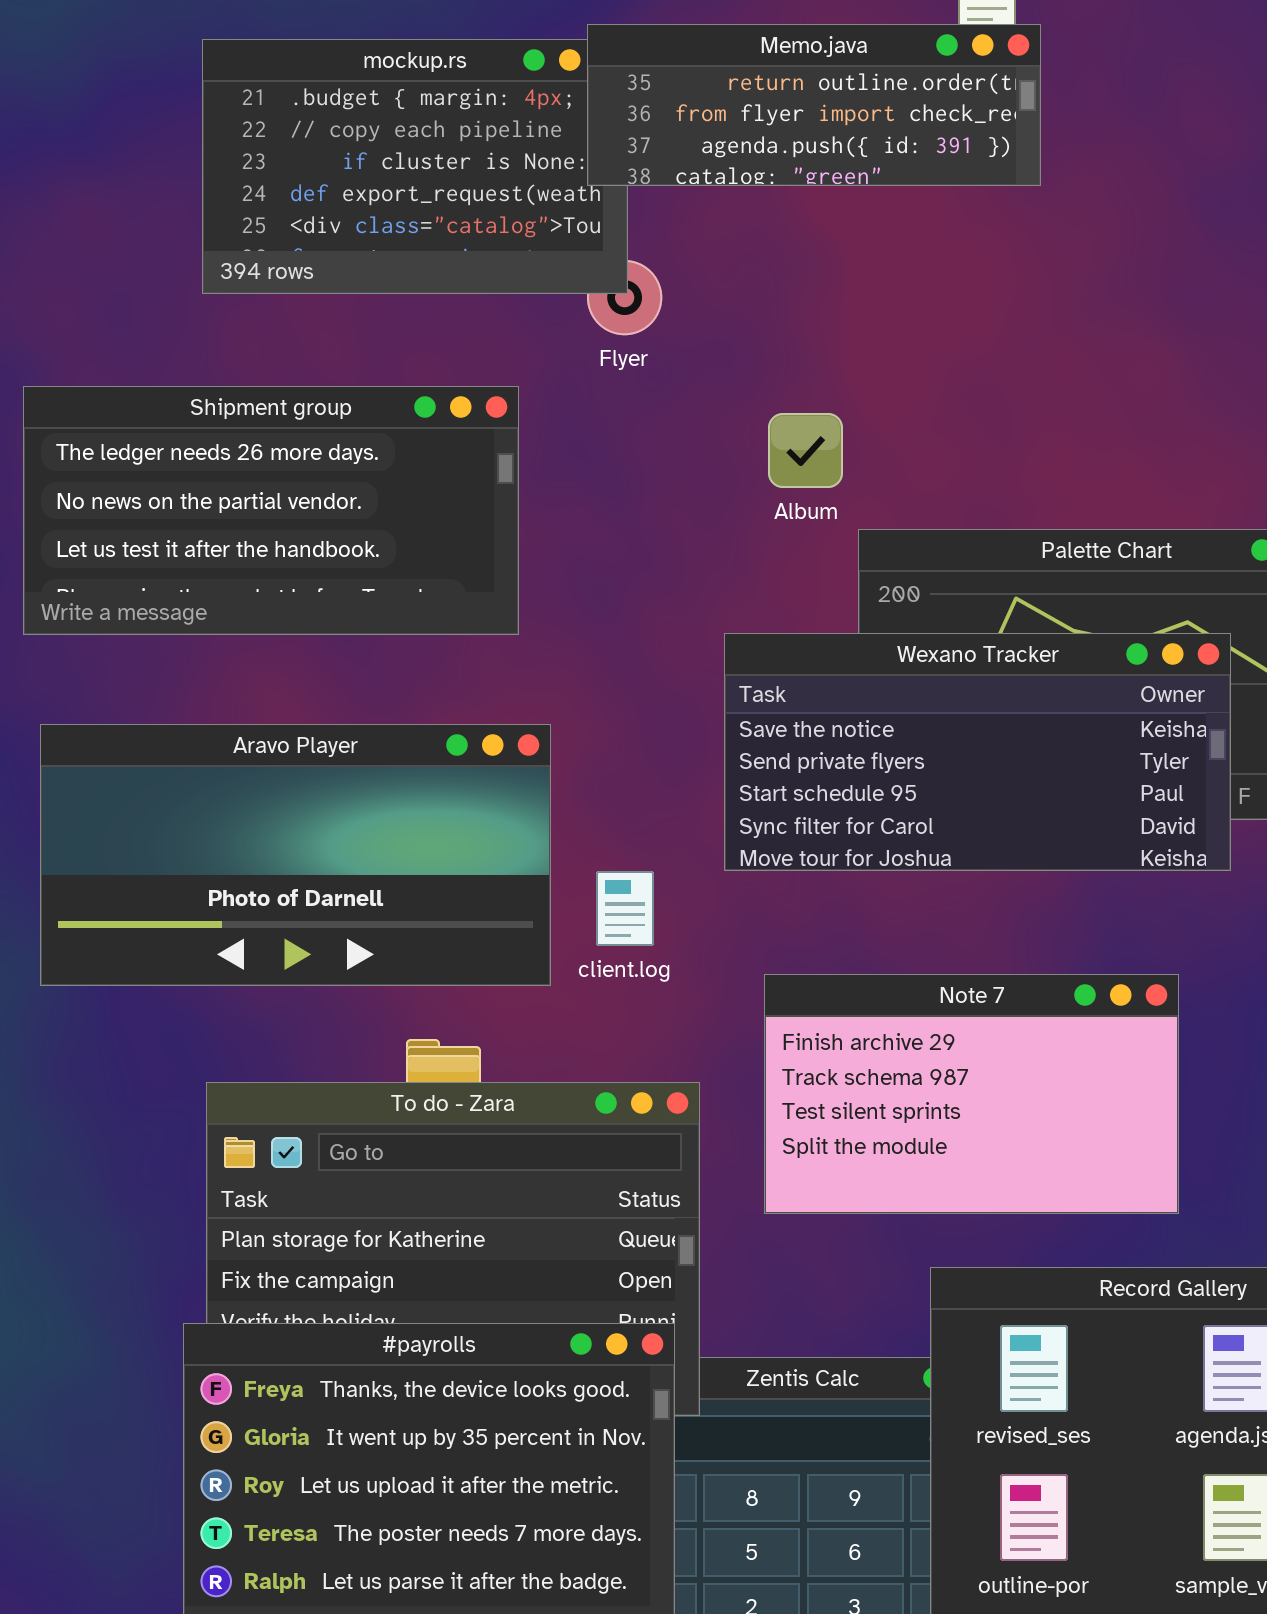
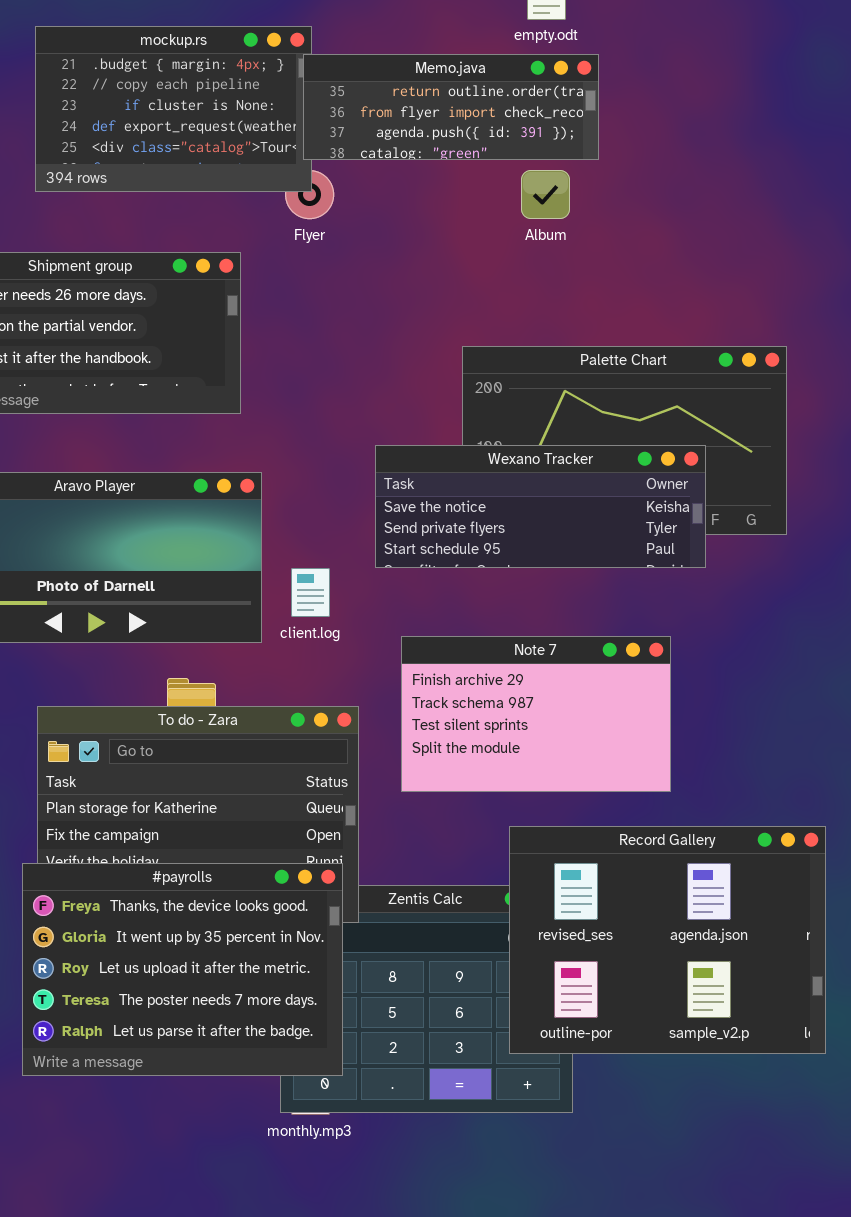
Memo.java: [587,24,1041,186] -> [303,54,599,160], moved
Album: [768,413,843,488] -> [521,170,570,219], moved
Wexano Tracker: [724,633,1231,871] -> [375,445,706,568], resized

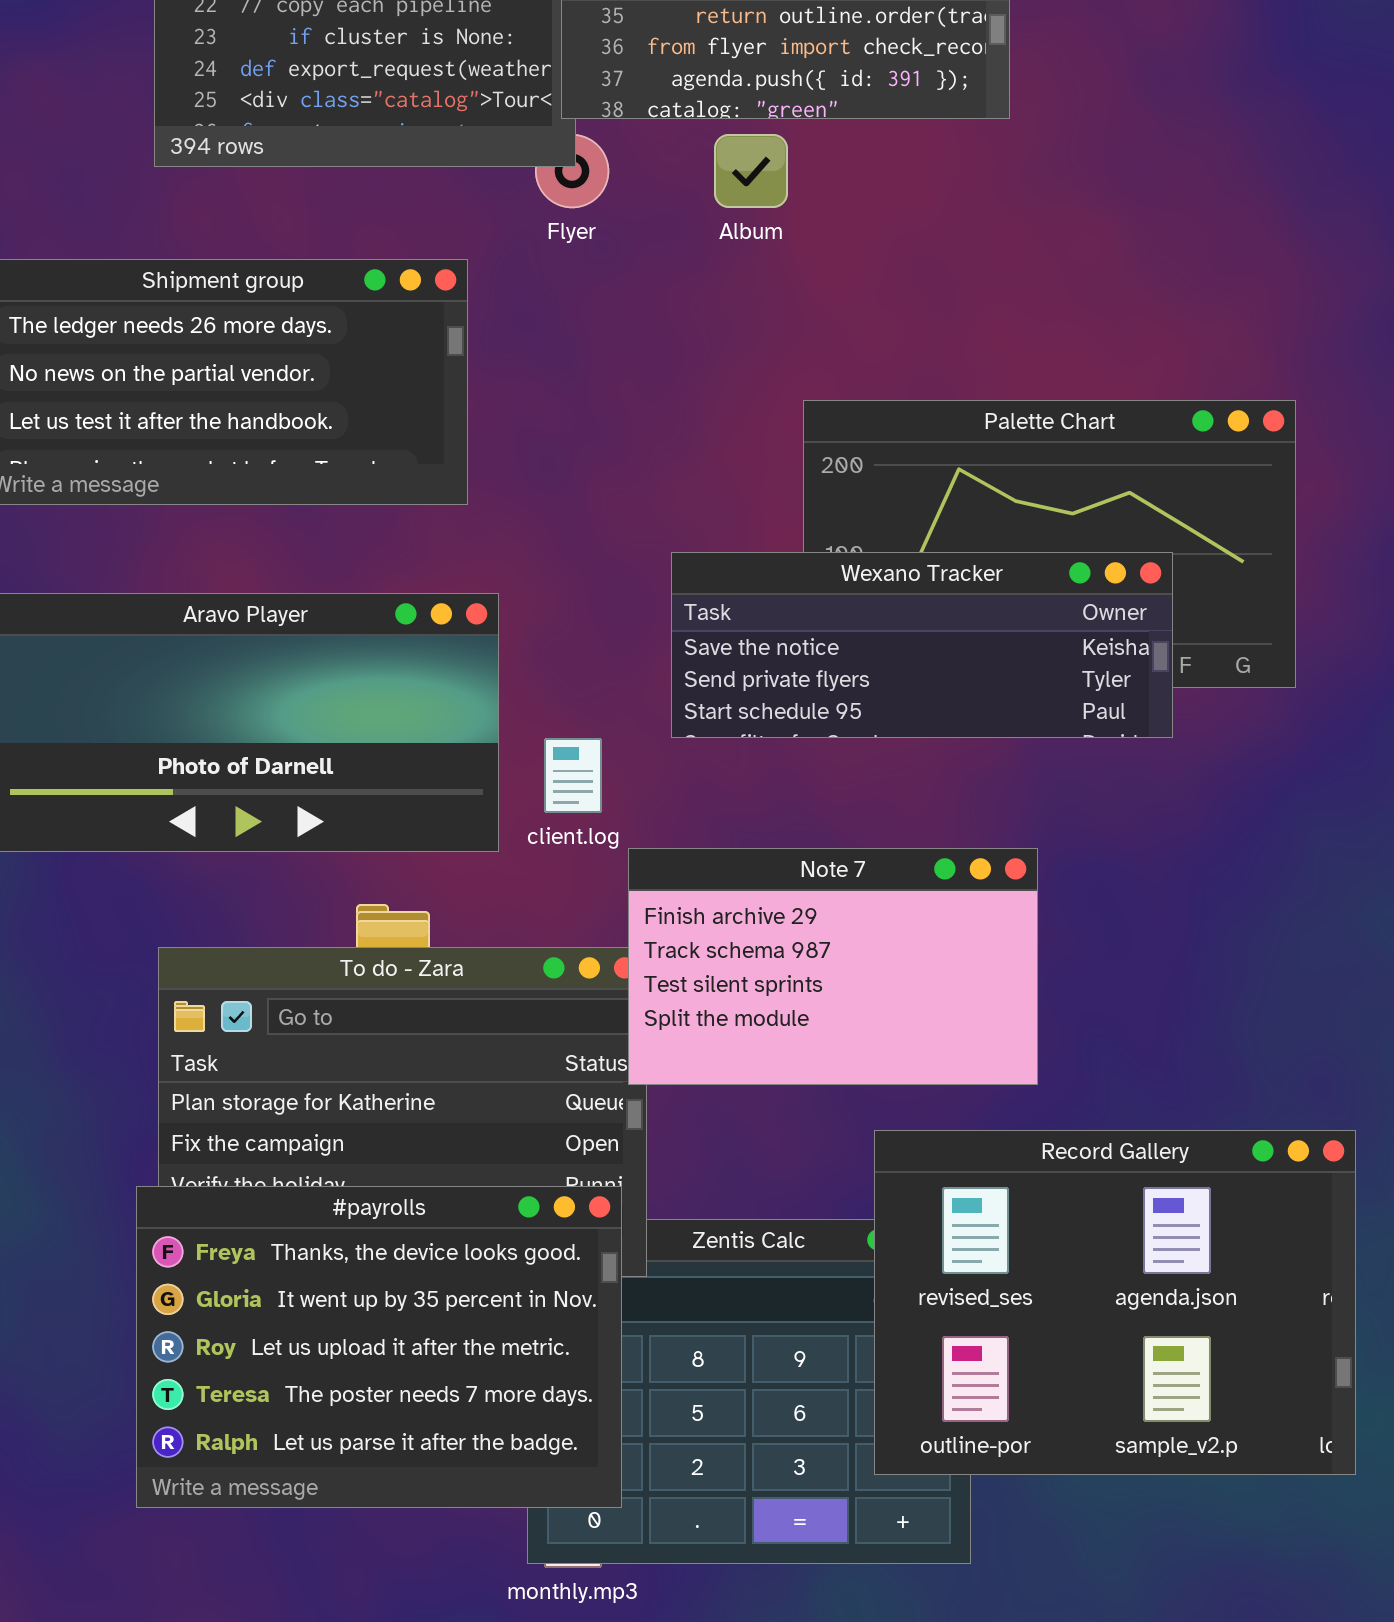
Album: [521,170,570,219] -> [714,134,788,208], moved
Note 7: [401,636,671,792] -> [628,848,1038,1085], moved

